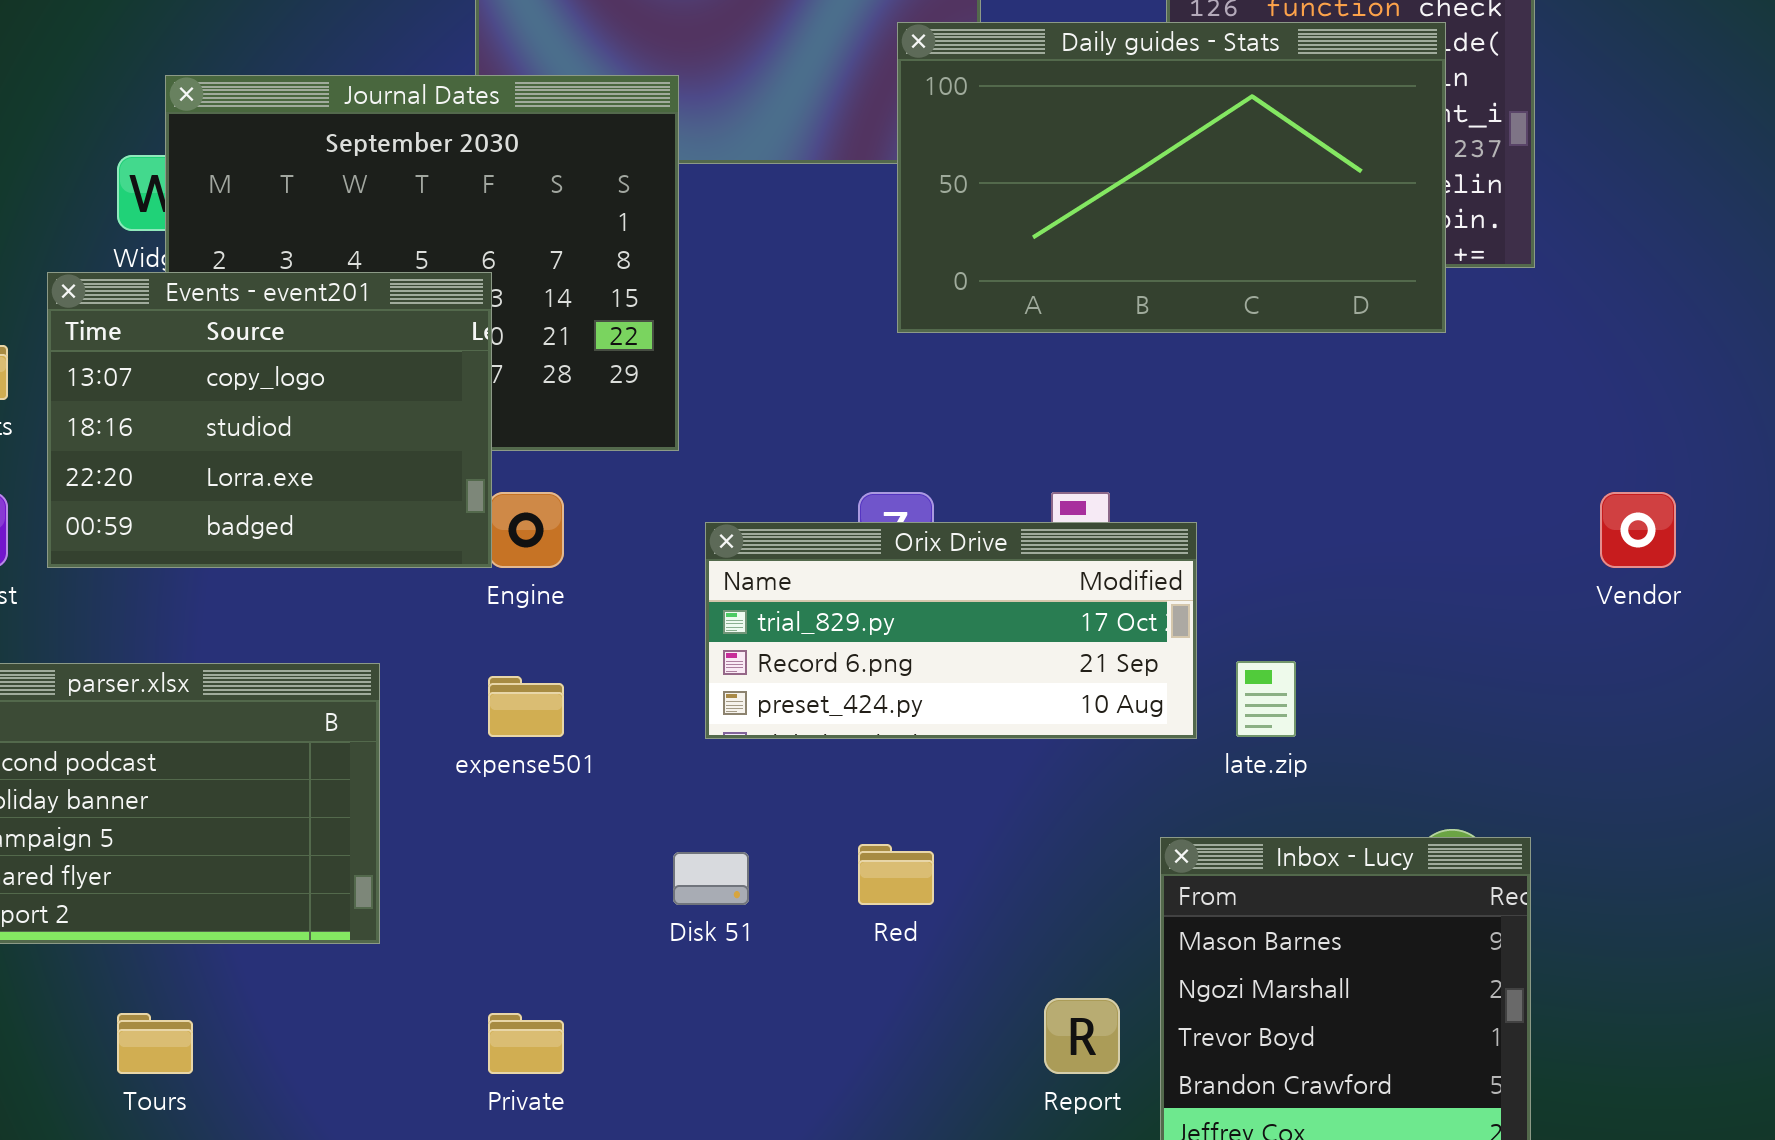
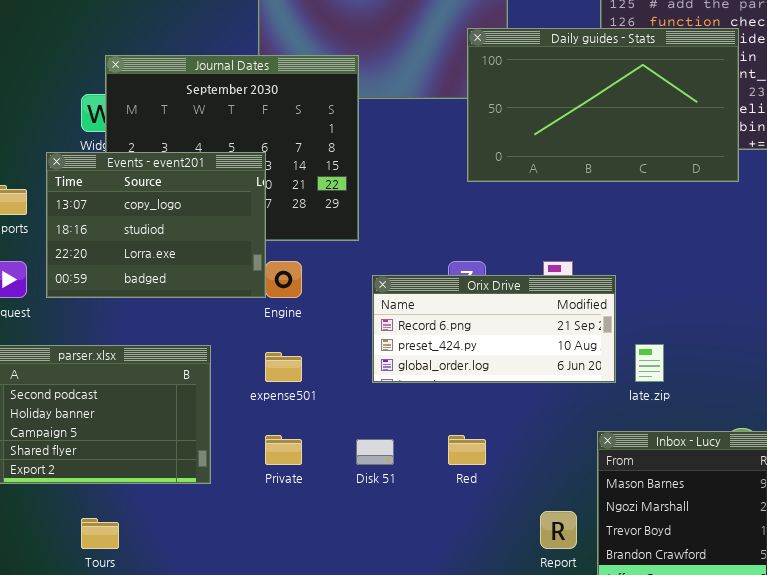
Orix Drive: [705,522,1197,739] -> [372,275,616,383], scrolled down 1 row
Private: [488,1013,564,1074] -> [265,435,302,465], moved

